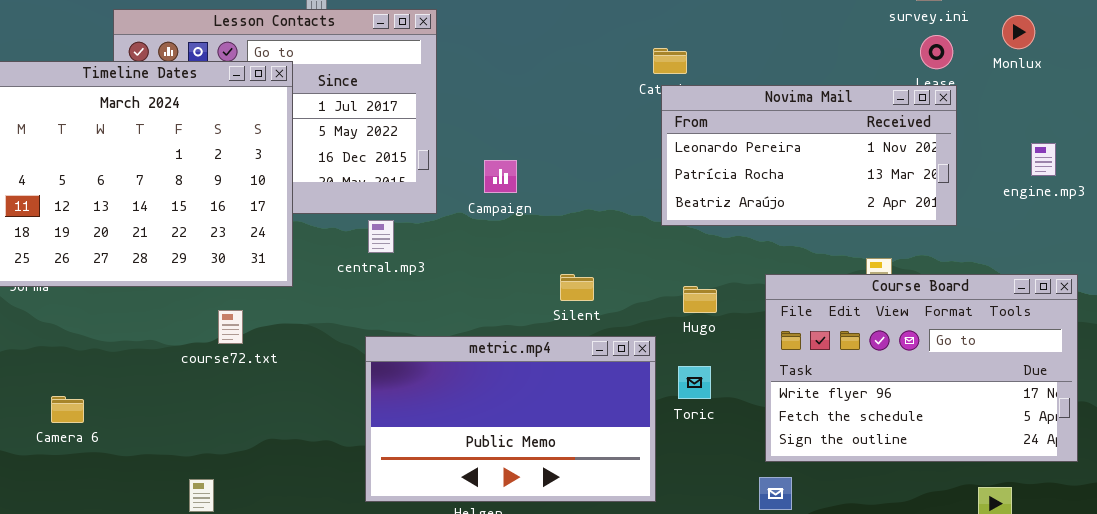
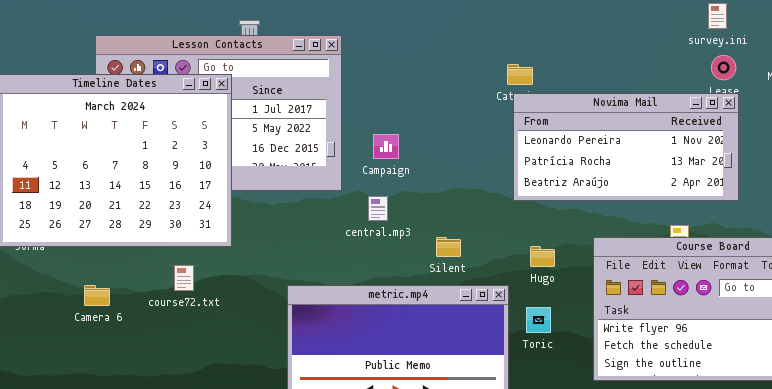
Campaign: [484,160,517,193] -> [373,134,399,159], moved
central.mp3: [368,220,394,253] -> [368,196,388,221], moved
Camera 6: [51,396,84,423] -> [84,285,110,306], moved

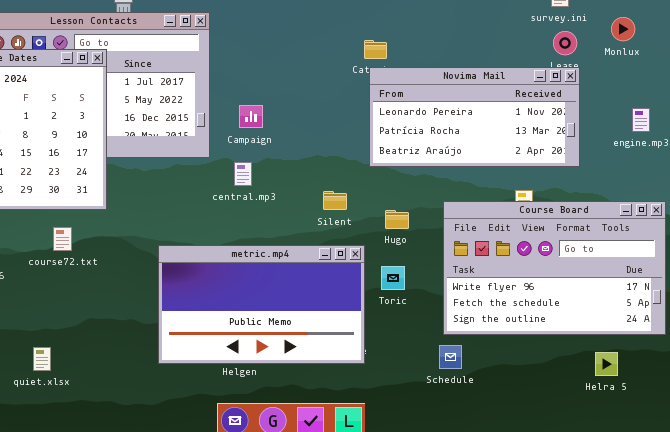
Silent: [436,237,461,257] -> [323,191,347,210], moved

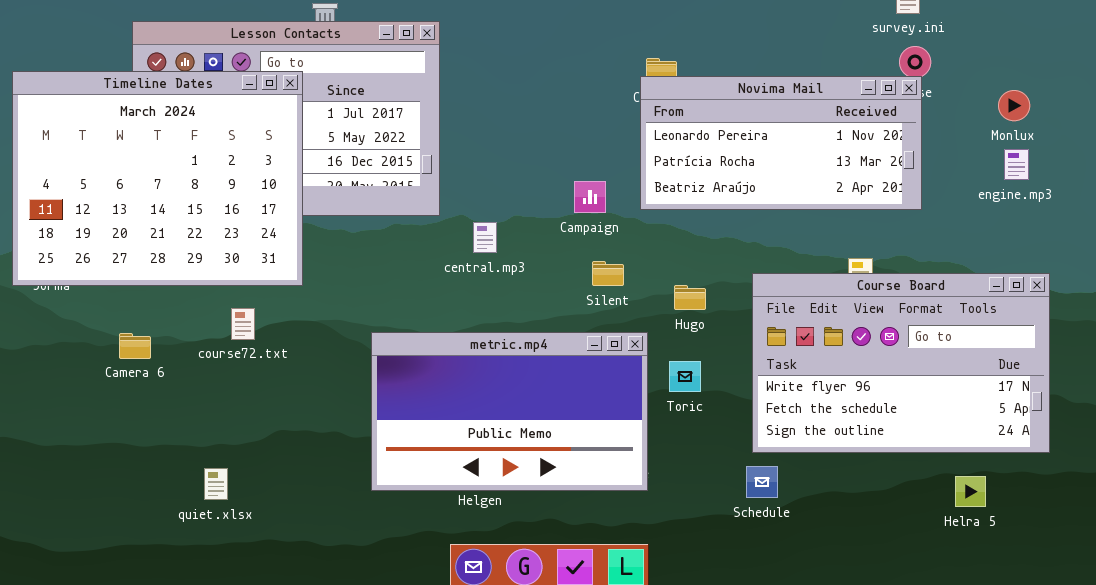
Monlux: [611,17,635,41] -> [998,90,1030,121], moved
Novima Mail: [369,67,580,167] -> [640,76,922,210], moved
Campaign: [239,105,263,128] -> [574,181,606,213], moved

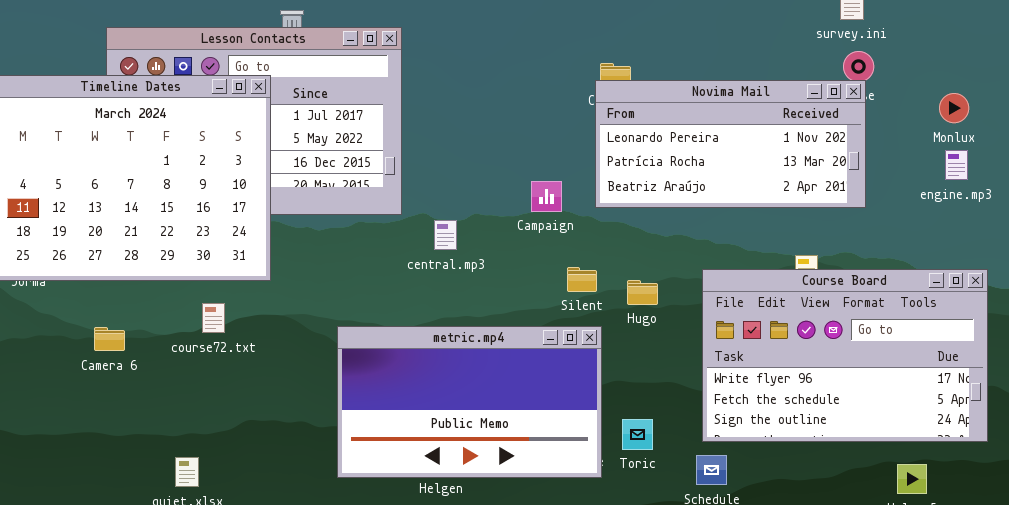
Silent: [592,261,624,286] -> [567,267,597,292], moved
Toric: [669,361,701,392] -> [622,419,653,450], moved

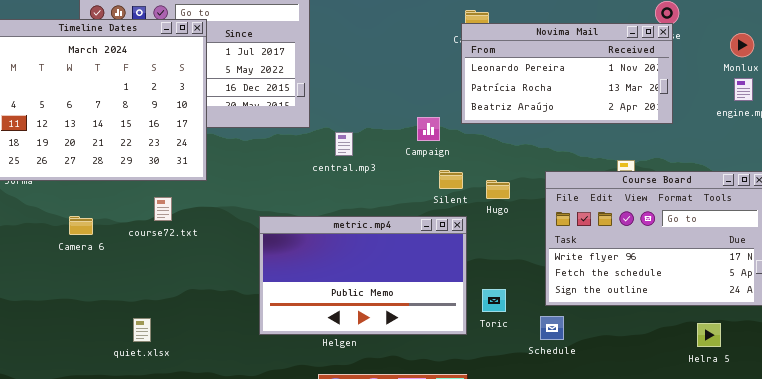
Campaign: [531,181,562,212] -> [417,117,440,141], moved

